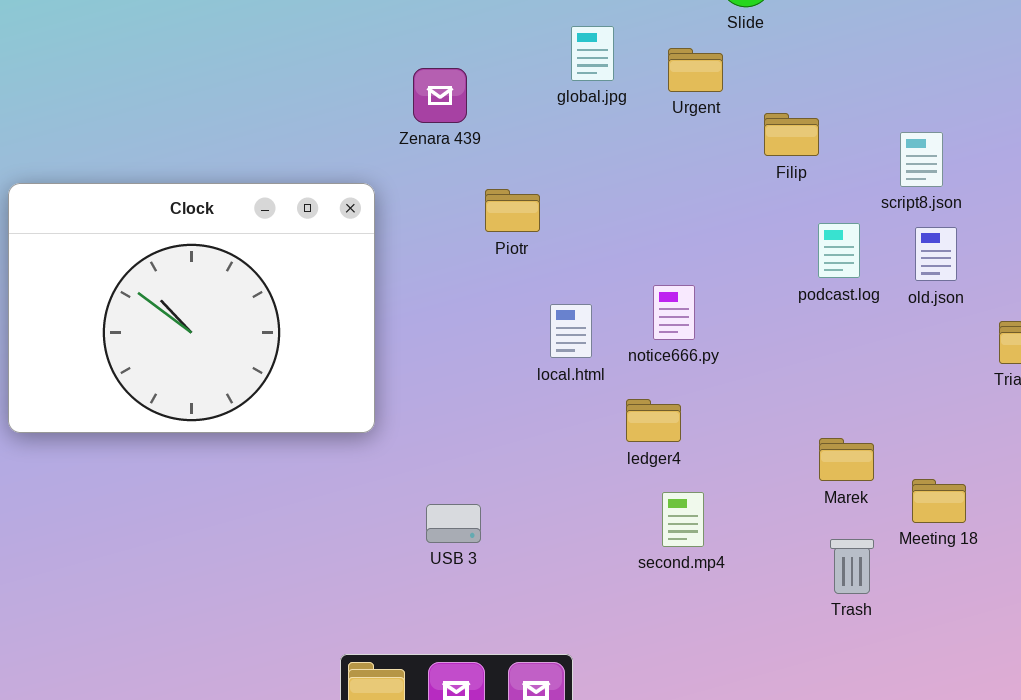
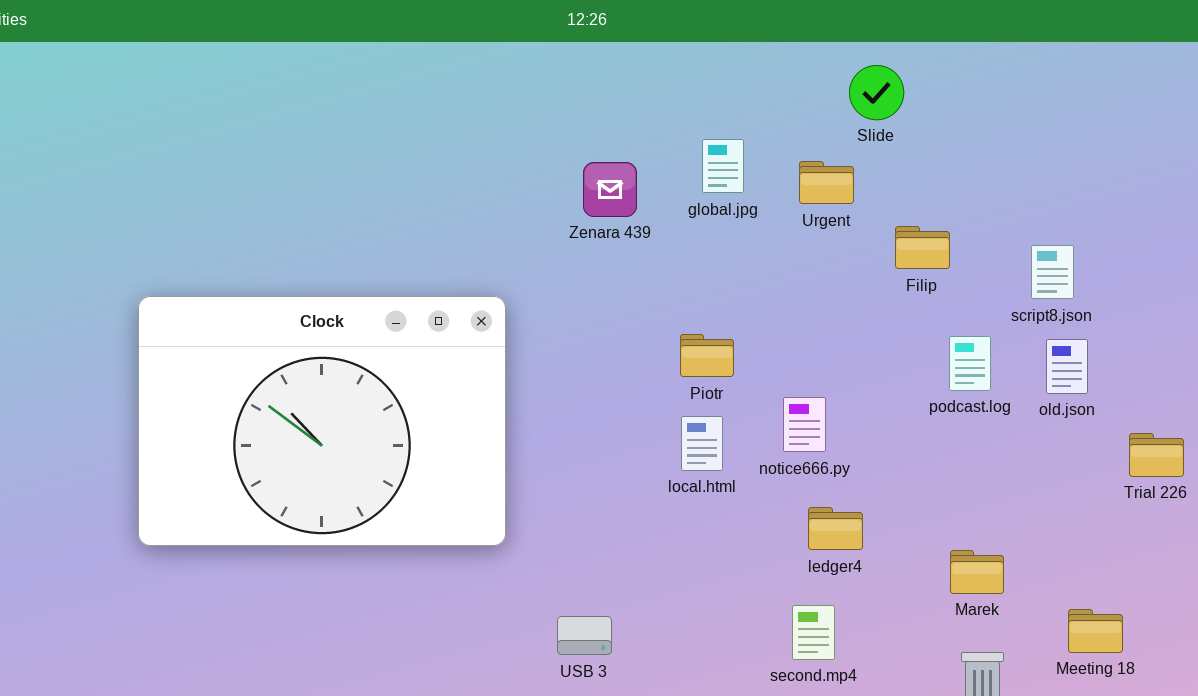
Zenara 439: [413,68,467,123] -> [583,162,637,217], moved
Piotr: [485,189,540,232] -> [680,334,734,377], moved
ledger4: [626,399,681,442] -> [808,507,863,550], moved
Meeting 18: [912,479,966,523] -> [1068,609,1123,653], moved

